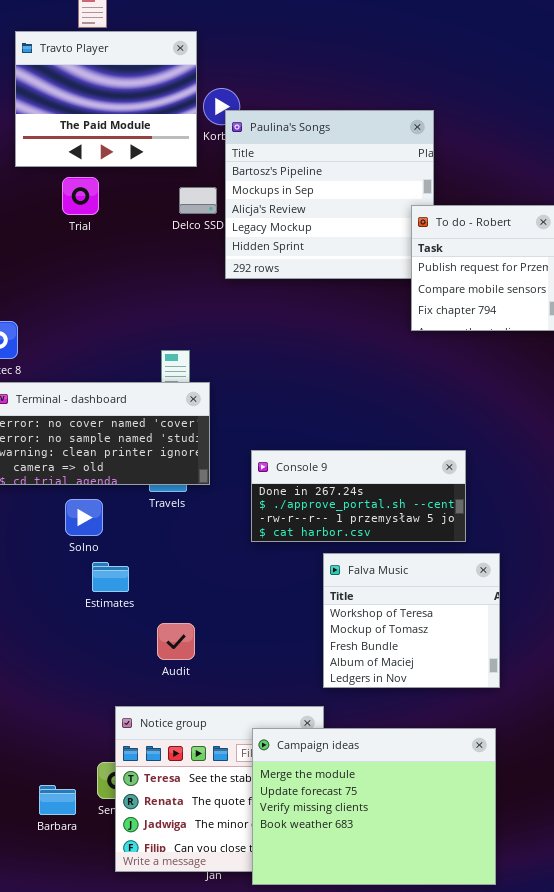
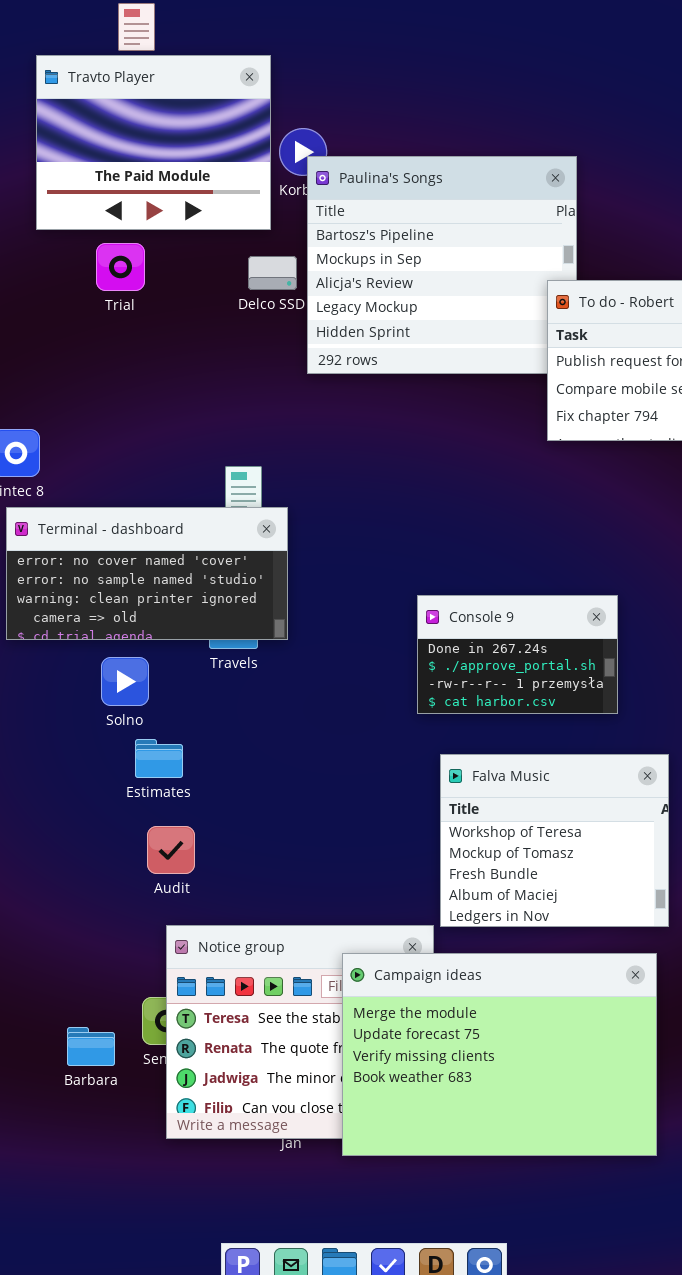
Console 9: [251,450,466,542] -> [417,595,618,714], resized
Falva Music: [323,553,500,688] -> [440,754,669,927], moved
Audit: [157,623,195,660] -> [147,826,195,874], moved

